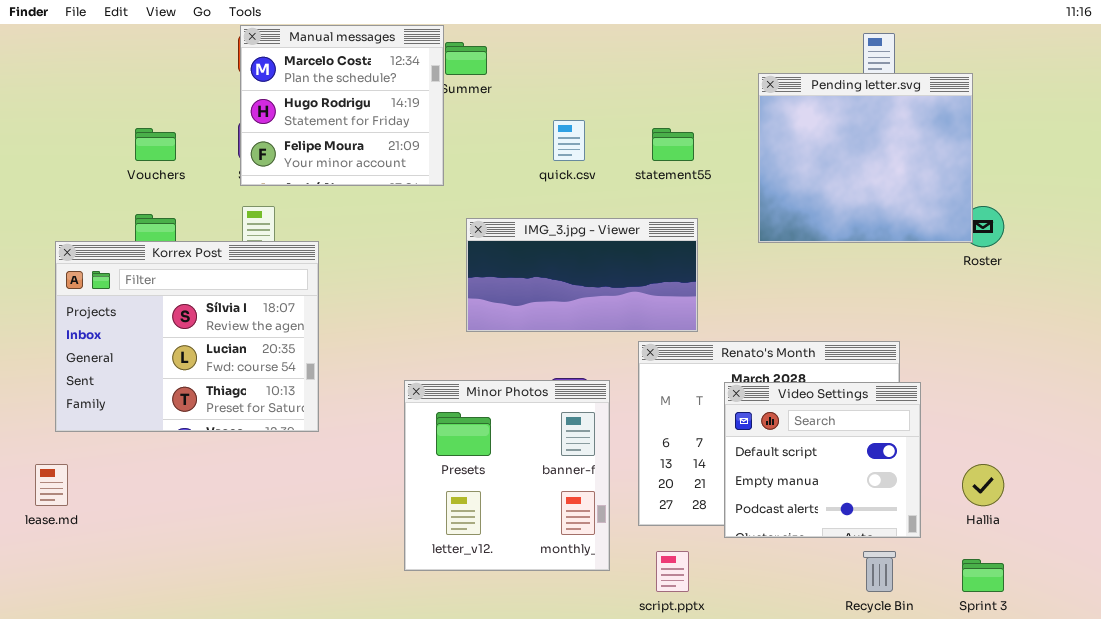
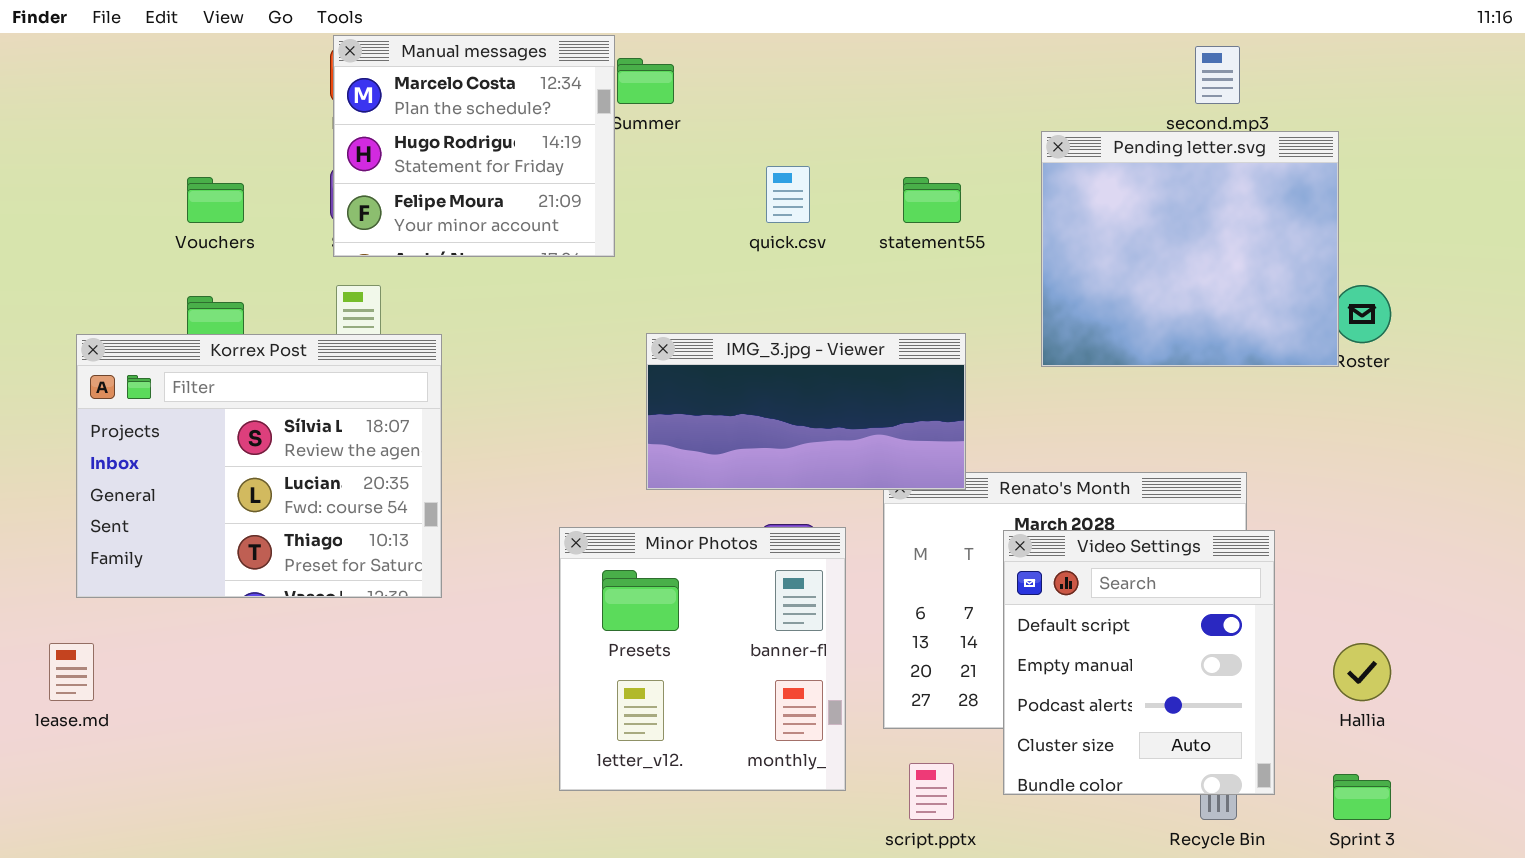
Pending letter.svg: [758,73,973,243] -> [1041,131,1339,367], moved
IMG_3.jpg - Viewer: [466,218,698,332] -> [646,333,966,490], moved
Video Settings: [724,382,921,538] -> [1003,530,1275,795], resized

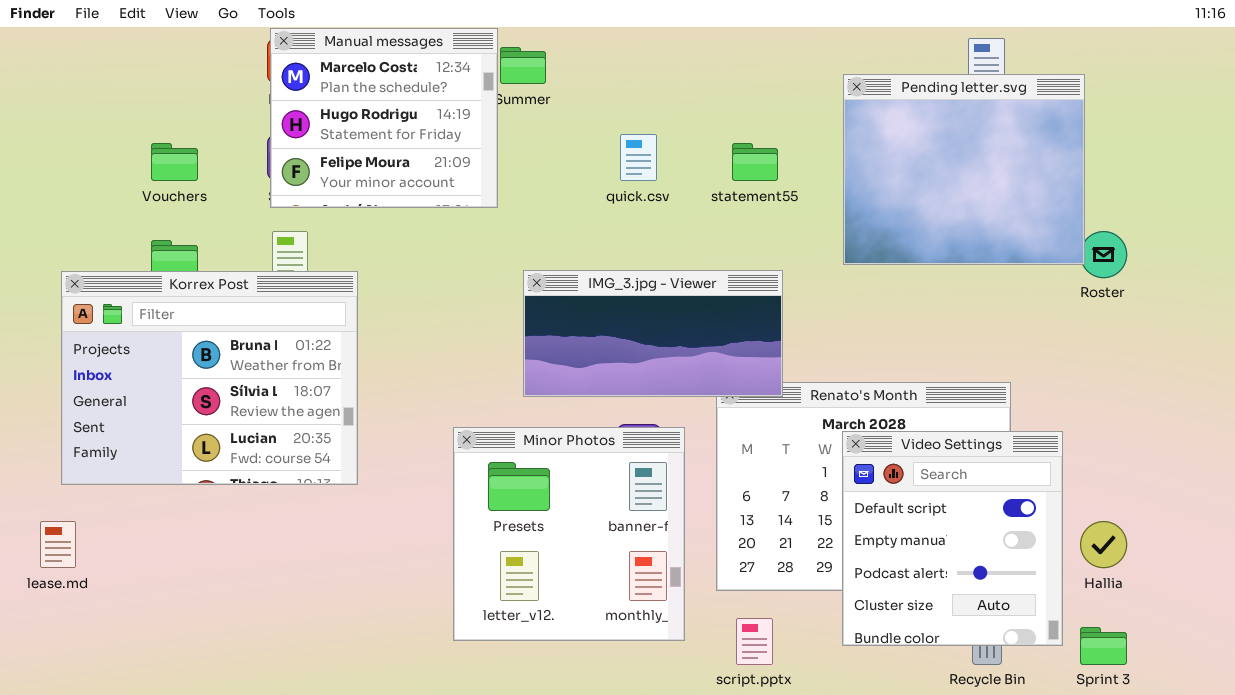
Pending letter.svg: [1041,131,1339,367] -> [843,74,1085,265], moved
Korrex Post: [76,334,442,598] -> [61,271,358,485], scrolled up 1 row
Video Settings: [1003,530,1275,795] -> [842,431,1063,646], moved

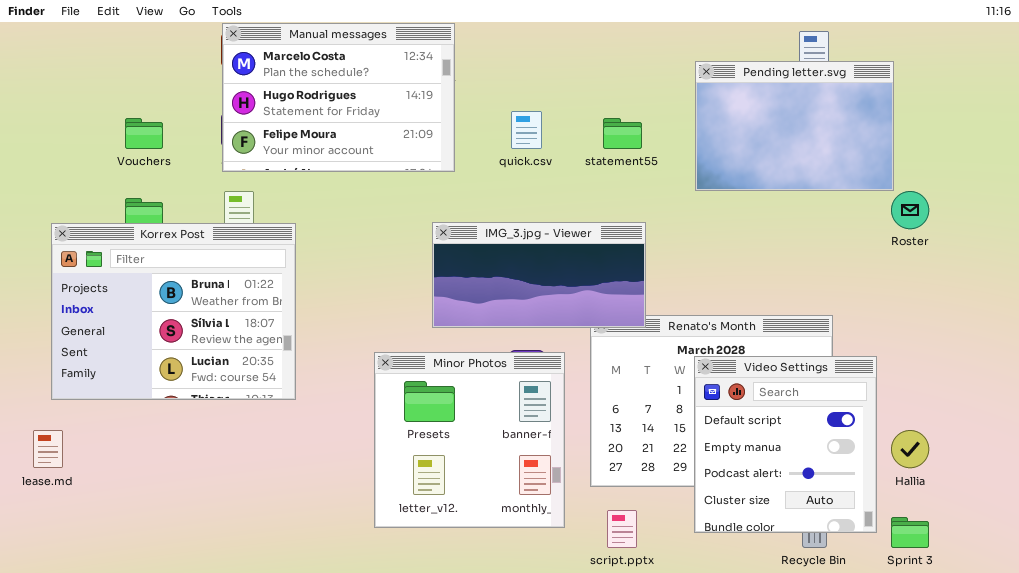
Manual messages: [270,28,498,208] -> [222,23,455,172], resized
Pending letter.svg: [843,74,1085,265] -> [695,61,894,191], resized

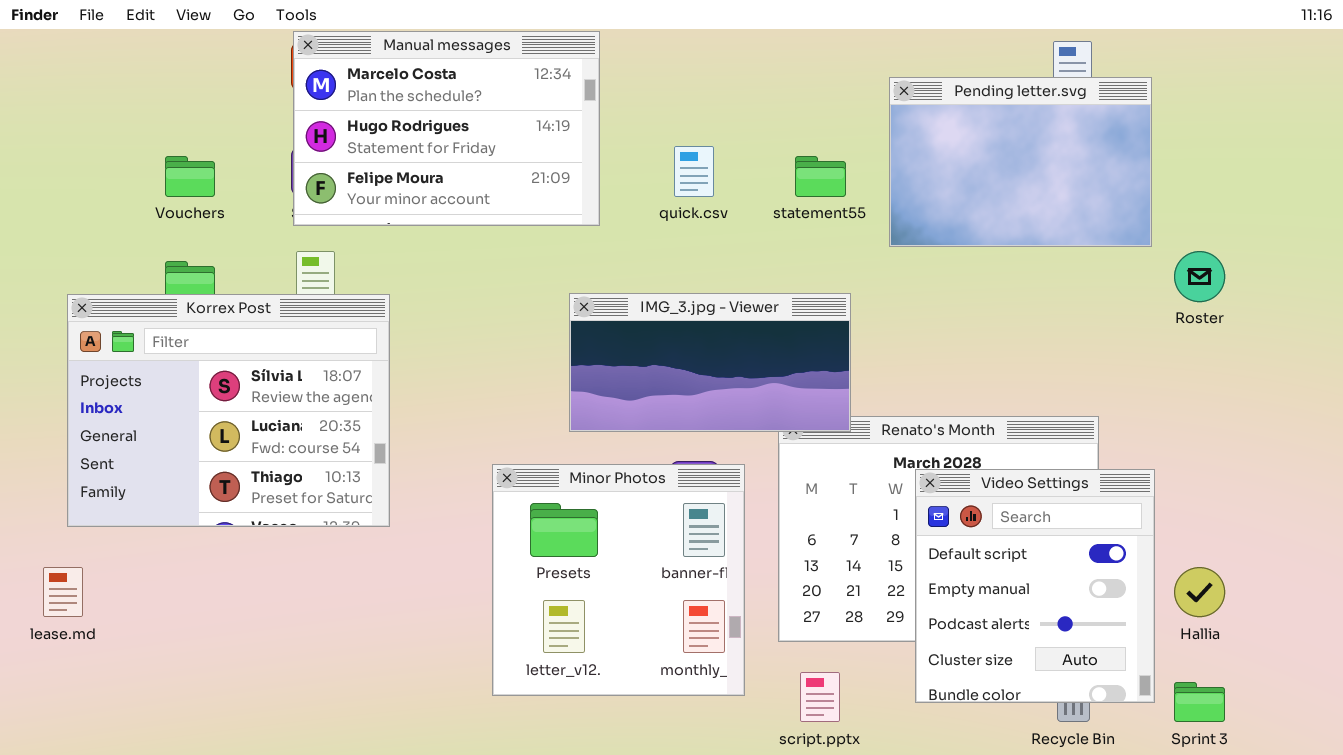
Pending letter.svg: [695,61,894,191] -> [889,77,1152,247], moved
Korrex Post: [51,223,296,400] -> [67,294,390,527], scrolled down 1 row

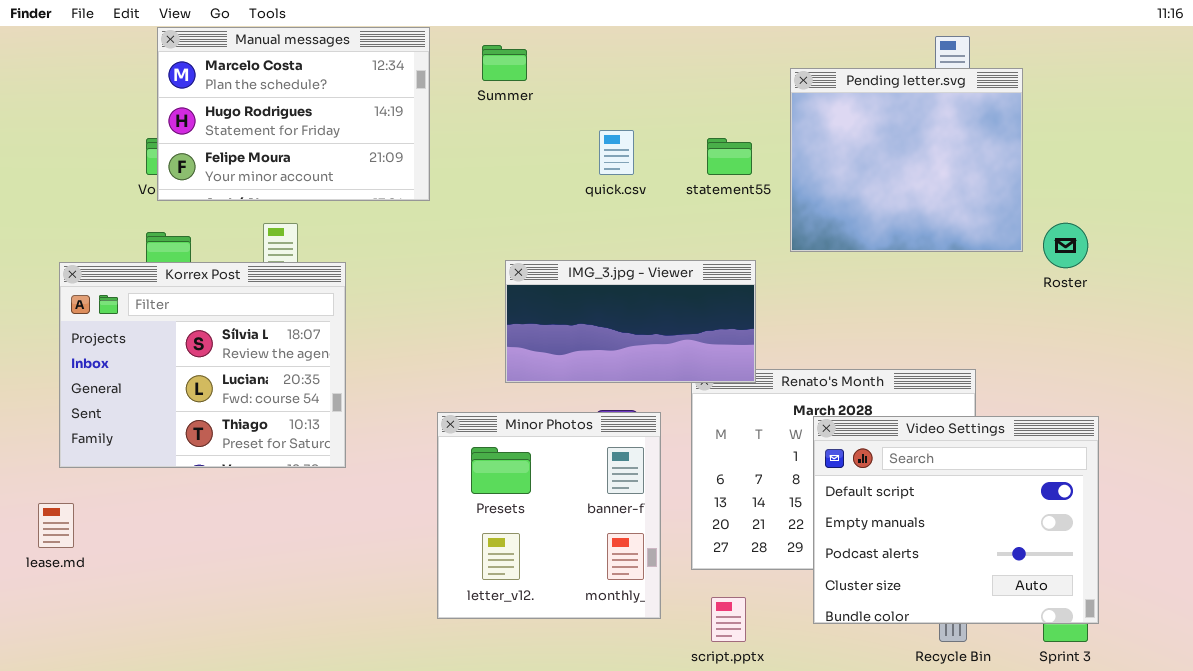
Manual messages: [293,31,600,226] -> [157,27,430,201], moved
Pending letter.svg: [889,77,1152,247] -> [790,68,1023,252], resized
Video Settings: [915,469,1155,703] -> [813,416,1099,624], resized

